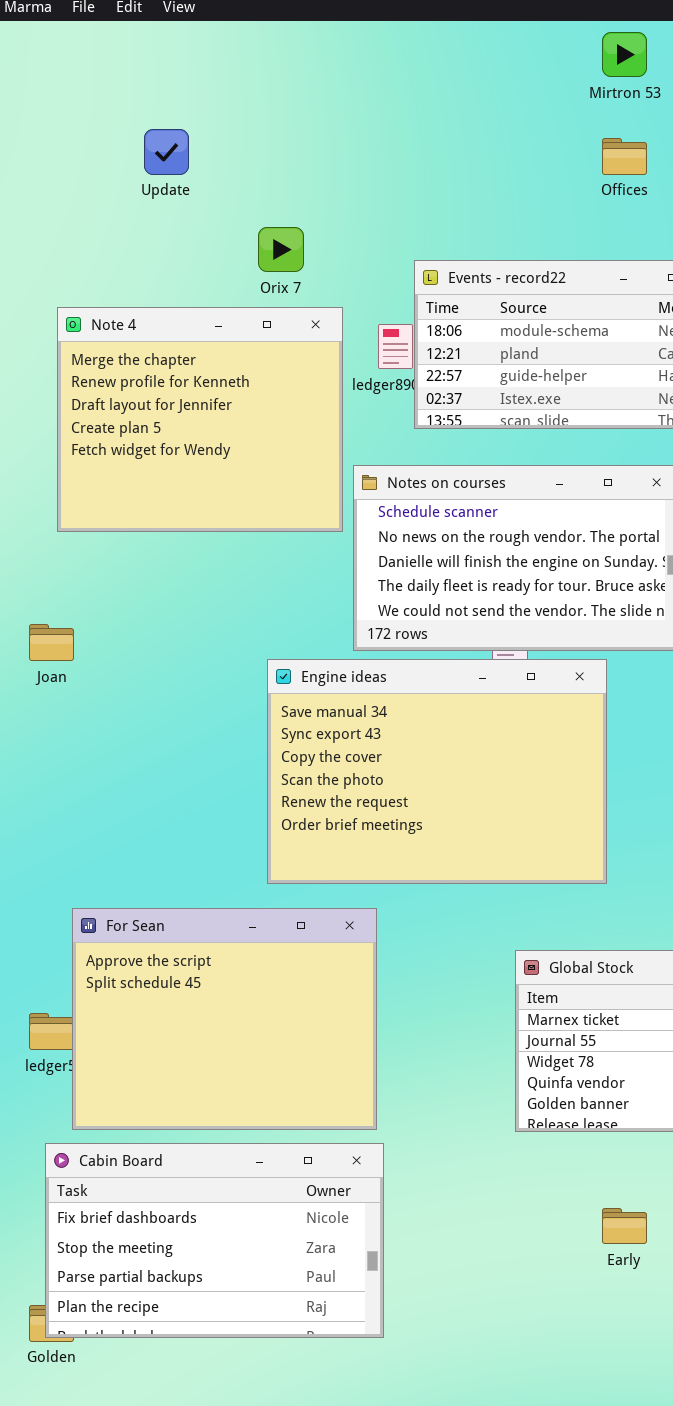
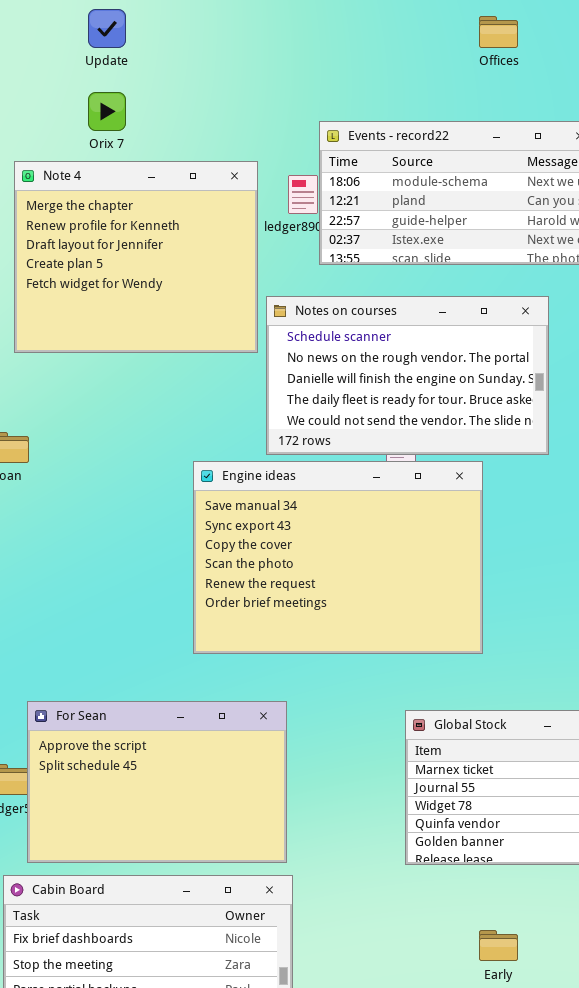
Orix 7: [258,227,304,272] -> [88,92,126,131], moved
For Sean: [72,908,377,1130] -> [27,701,287,863], resized

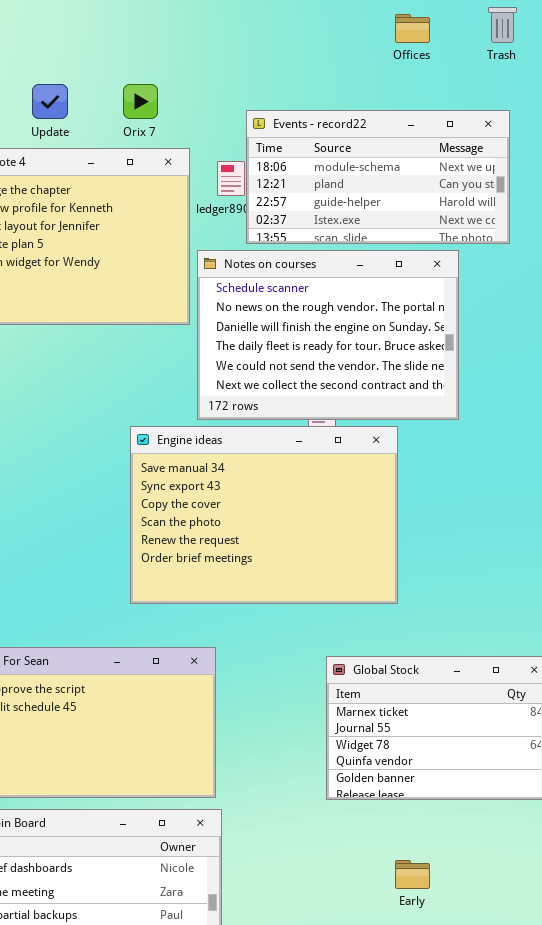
Update: [88,9,126,48] -> [32,84,68,119], moved
Orix 7: [88,92,126,131] -> [123,84,158,119], moved
Notes on courses: [266,296,549,455] -> [197,250,459,420], resized

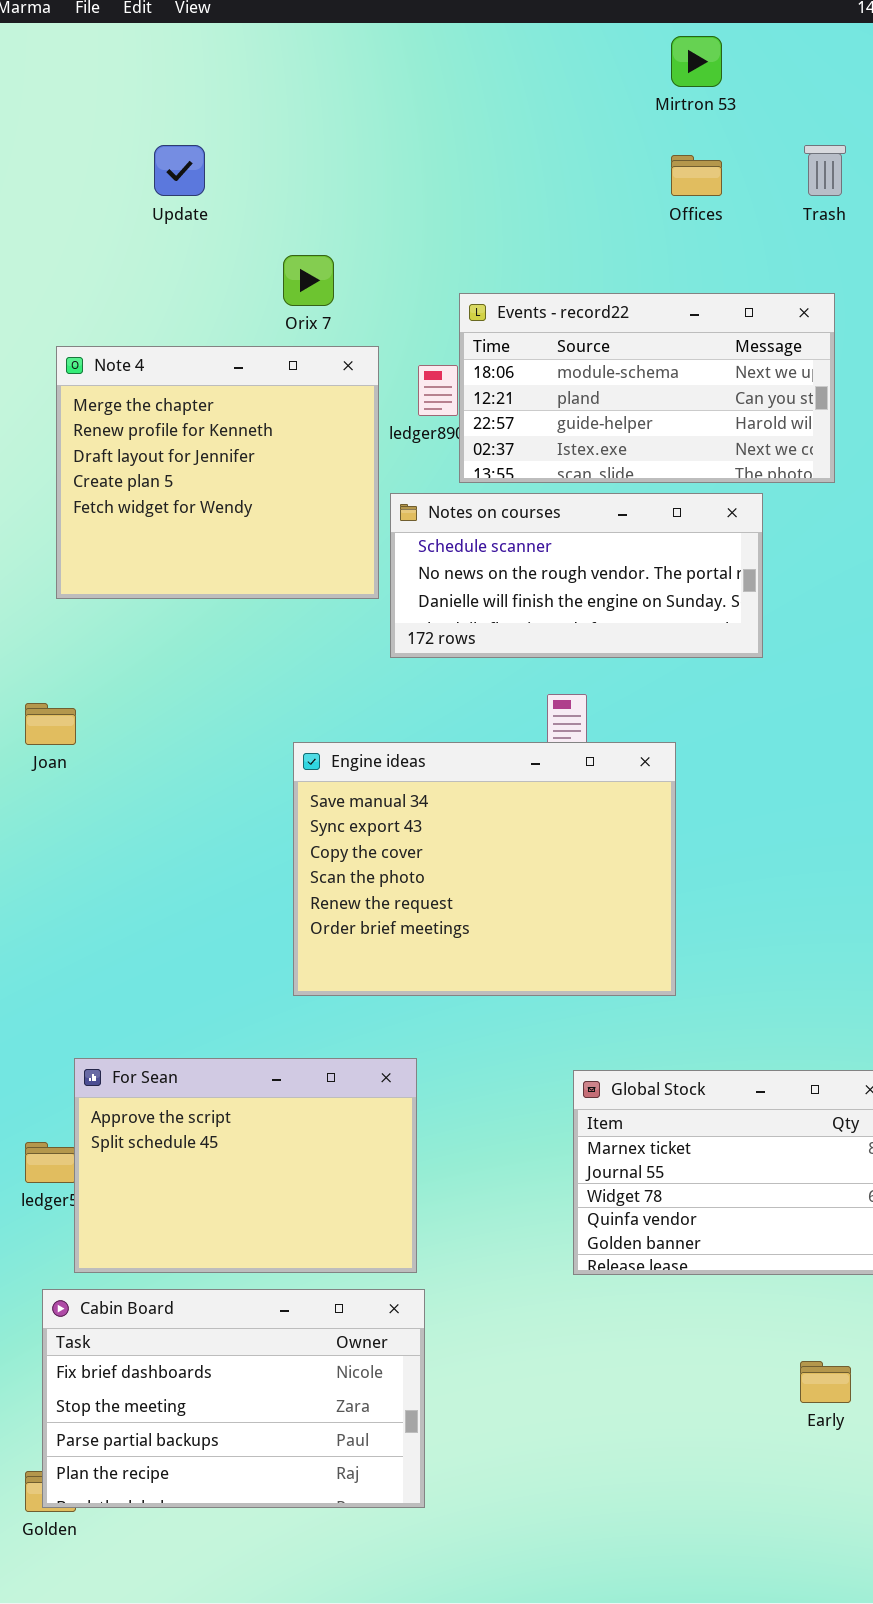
Update: [32,84,68,119] -> [154,145,205,196], moved
Notes on courses: [197,250,459,420] -> [390,493,763,658], resized
Early: [395,860,430,889] -> [800,1361,851,1403], moved

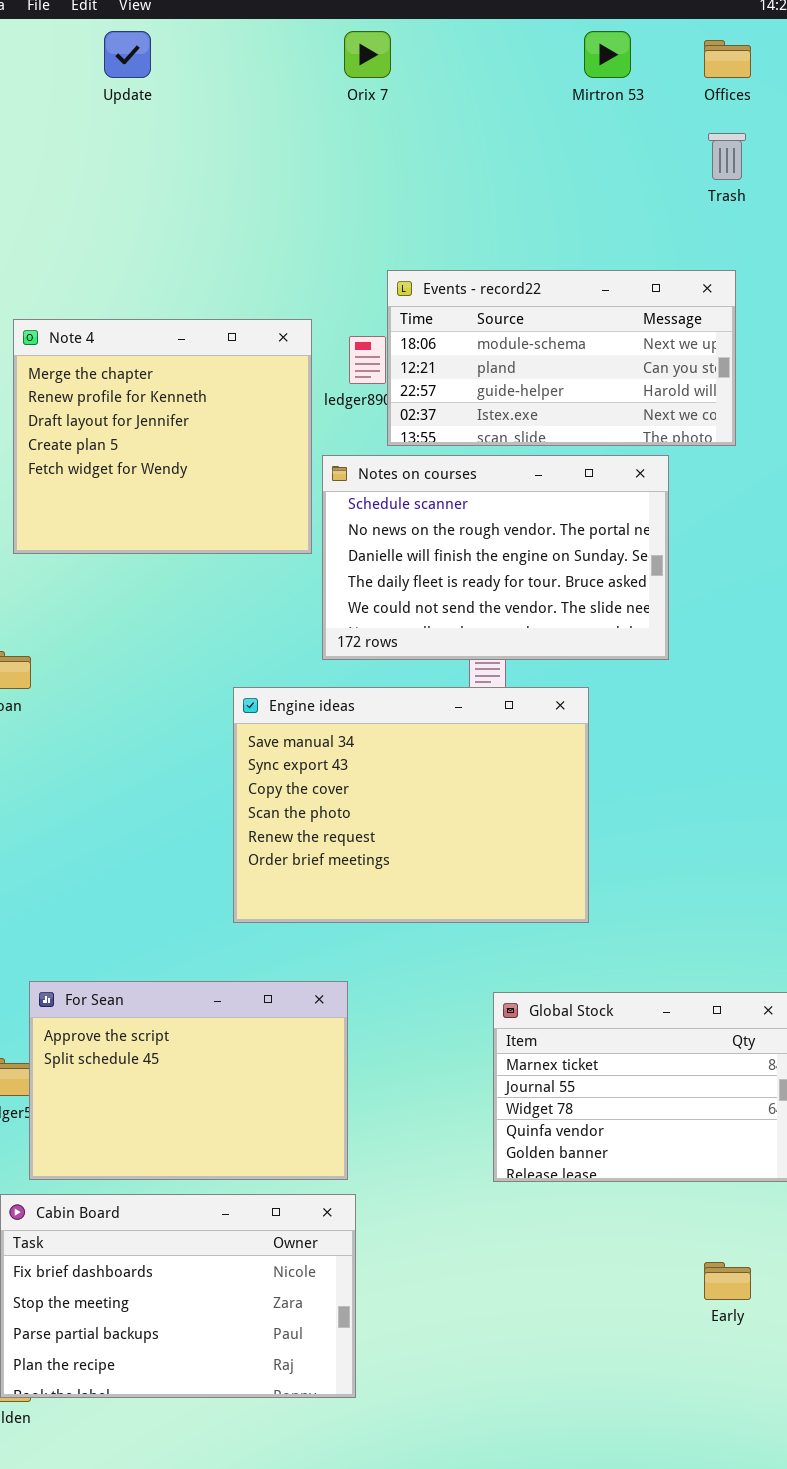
Update: [154,145,205,196] -> [104,31,151,78], moved
Offices: [671,155,722,196] -> [704,40,751,78], moved
Orix 7: [283,255,334,306] -> [344,31,391,78], moved
Notes on courses: [390,493,763,658] -> [322,455,669,660], resized

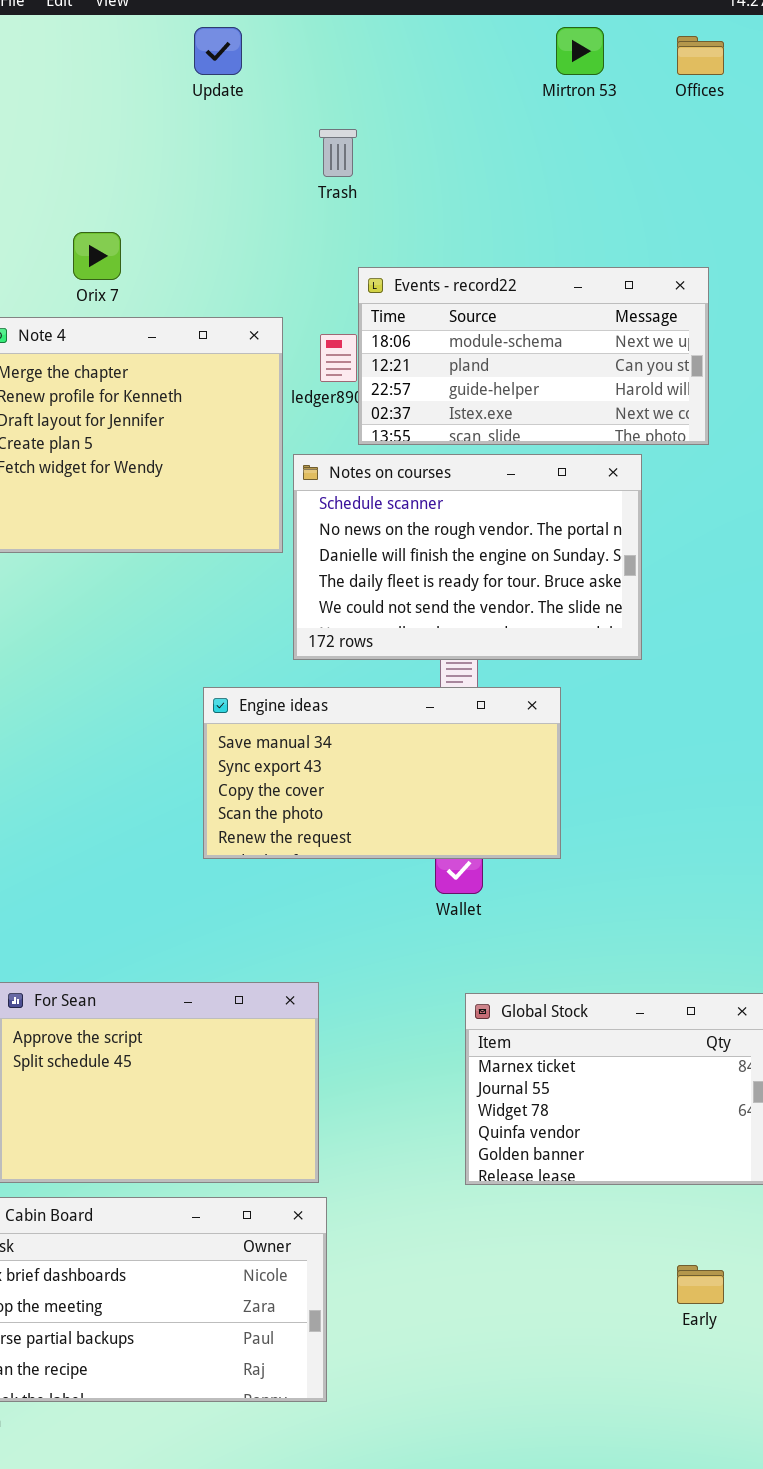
Update: [104,31,151,78] -> [194,27,242,75], moved
Orix 7: [344,31,391,78] -> [73,232,121,280], moved
Trash: [708,133,746,180] -> [319,129,357,177], moved
Engine ideas: [233,687,589,923] -> [203,687,561,859], resized

